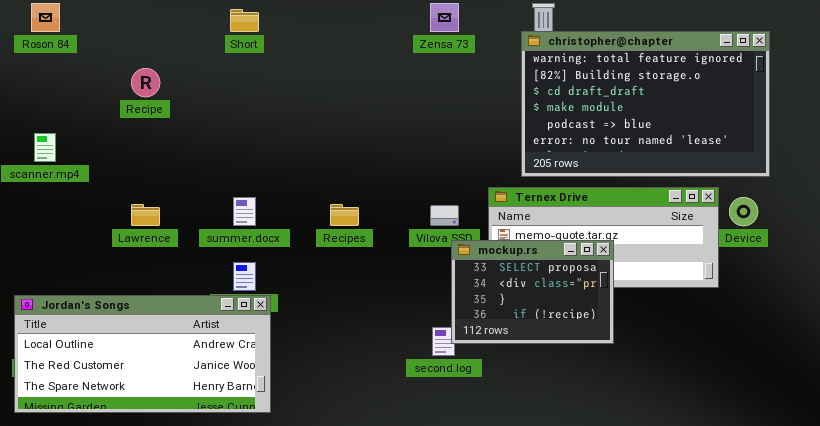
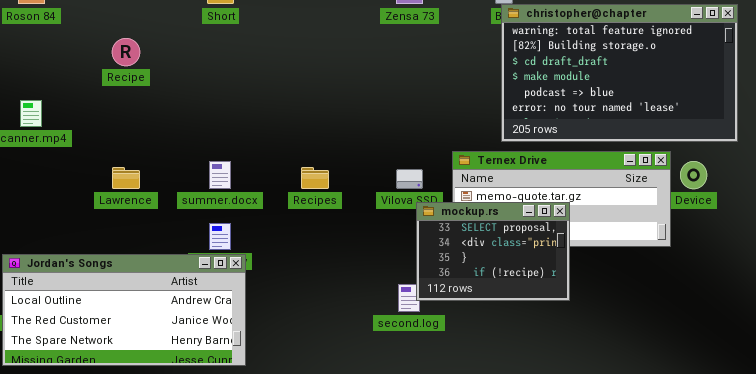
christopher@chapter: [521,31,770,177] -> [501,4,738,142], moved

